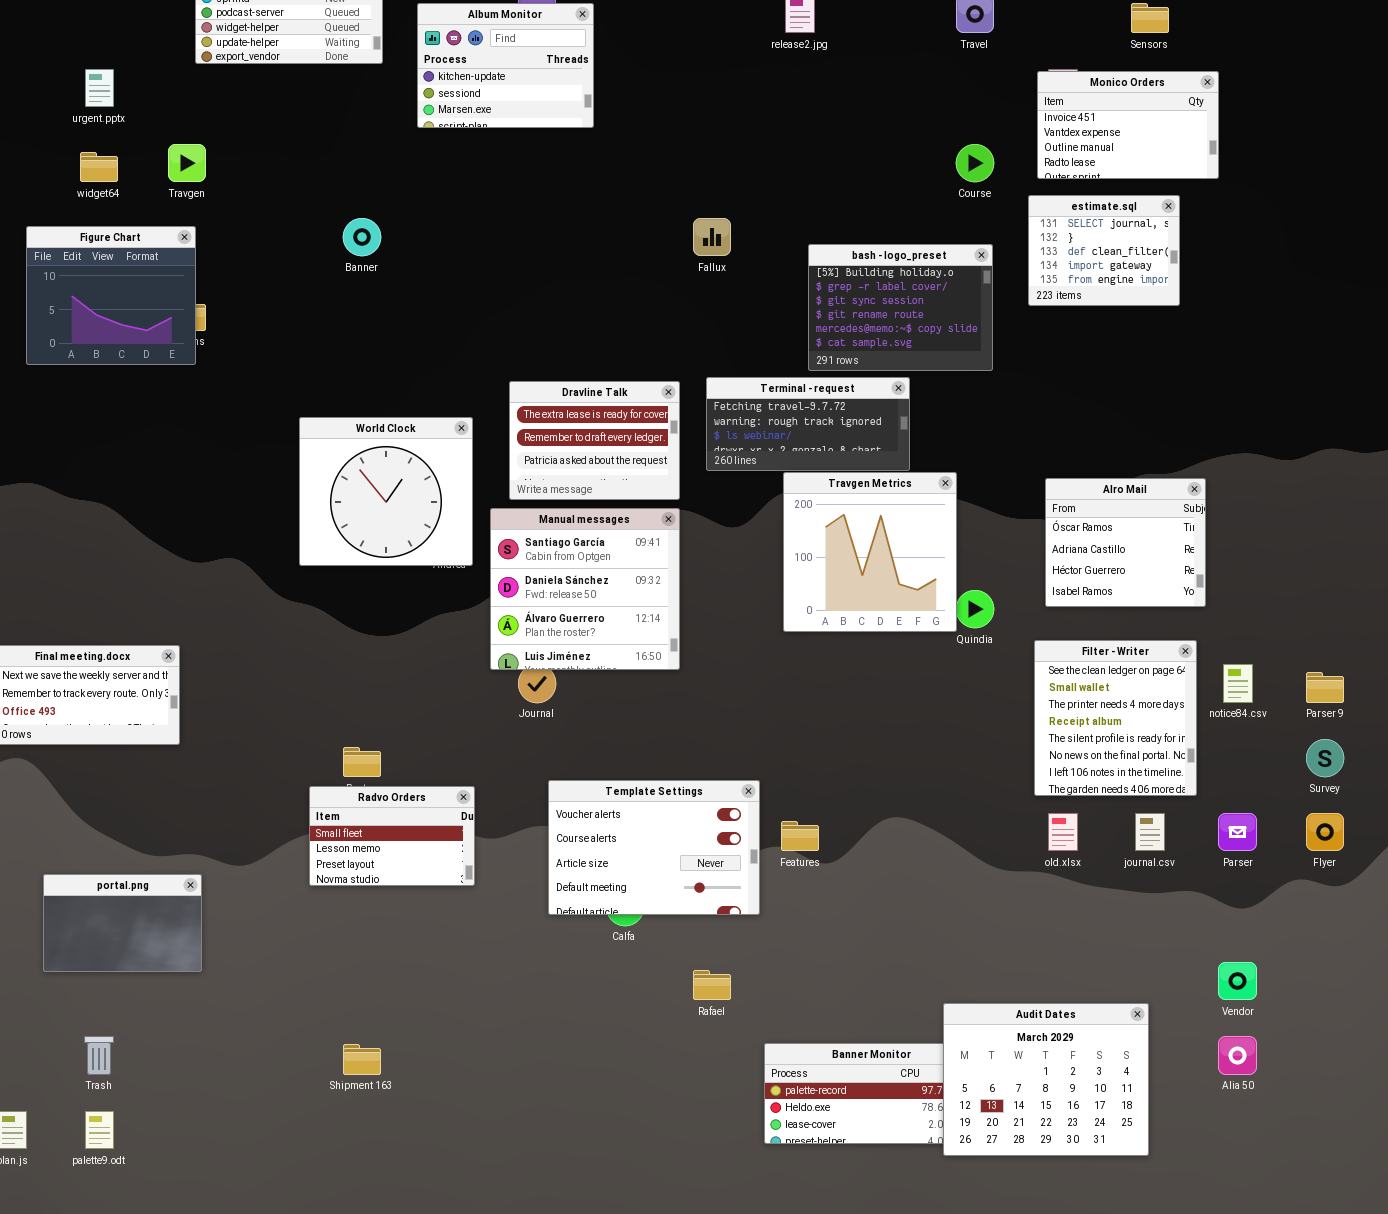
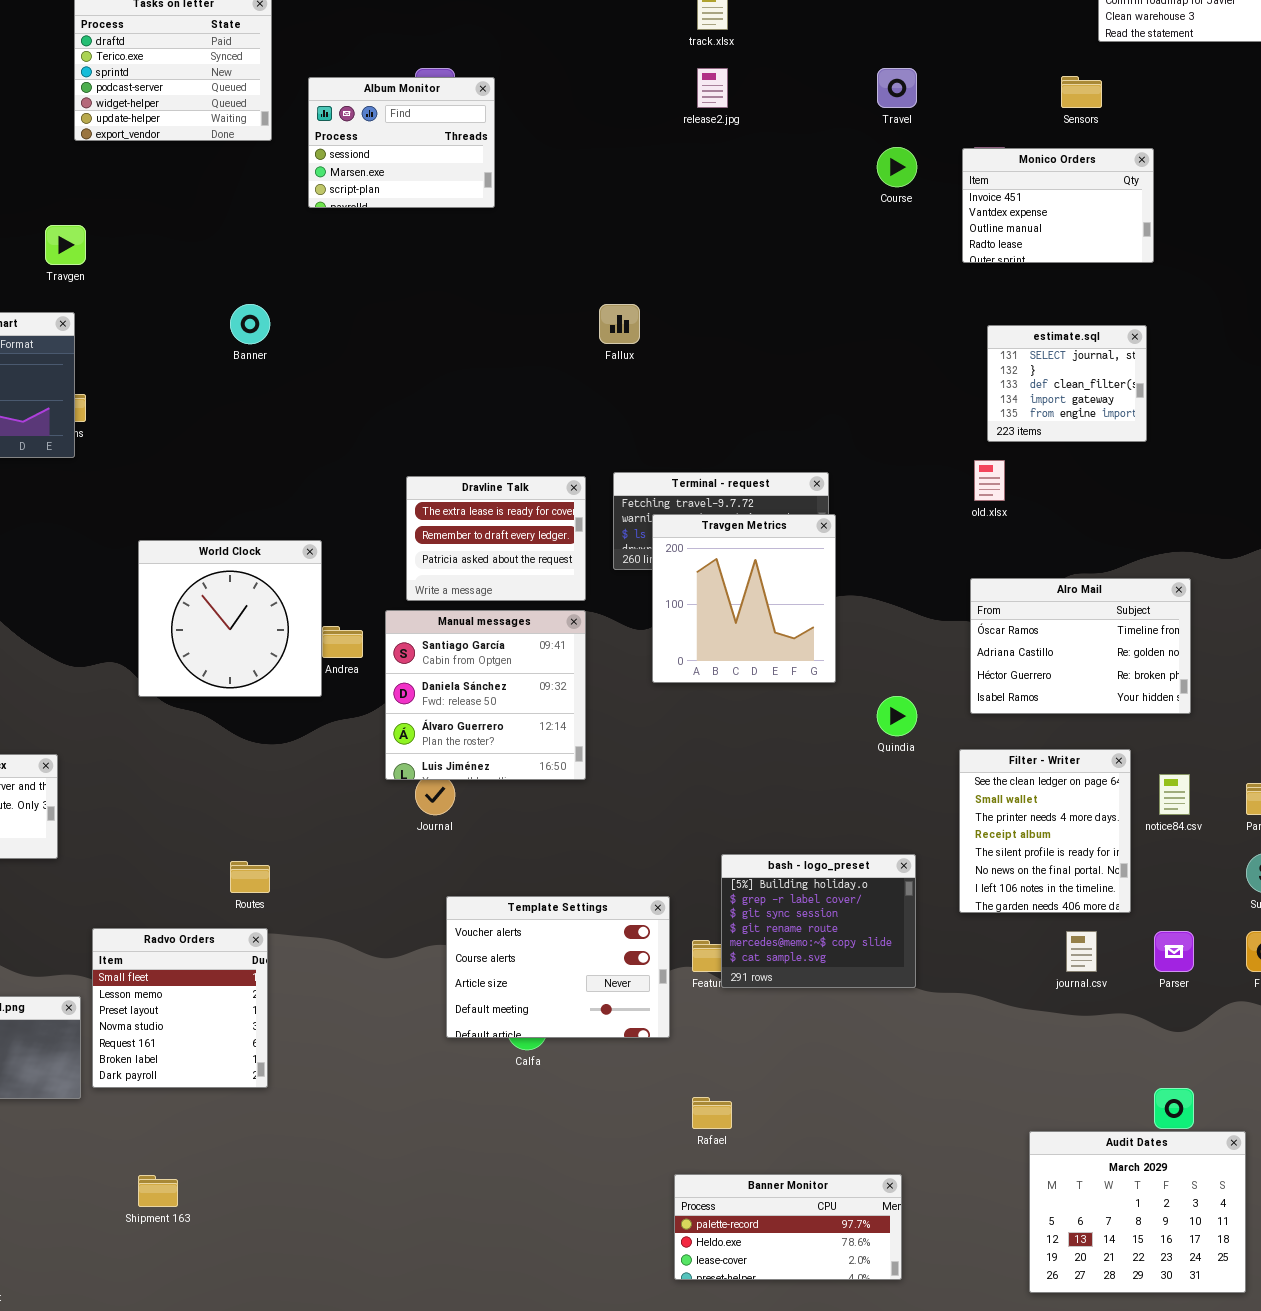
Album Monitor: [417,3,594,128] -> [308,77,495,208], scrolled down 1 row
Course: [956,144,994,182] -> [877,147,917,187], moved
estimate.sql: [1028,195,1180,306] -> [987,325,1147,442], moved
bash - logo_preset: [808,244,993,371] -> [721,854,916,988], moved
World Clock: [299,417,473,566] -> [138,540,322,697], moved
Travgen Metrics: [783,472,957,632] -> [652,514,836,683], moved
Alro Mail: [1045,478,1206,607] -> [970,578,1191,714], resized
Radvo Orders: [309,786,475,886] -> [92,928,268,1088], moved, resized
old.xlsx: [1048,813,1078,851] -> [974,460,1005,501], moved
Rafael: [693,970,731,1000] -> [692,1097,732,1129], moved
Audit Dates: [943,1003,1149,1156] -> [1029,1131,1246,1293], moved
Shipment 163: [343,1044,381,1075] -> [138,1175,178,1207], moved

